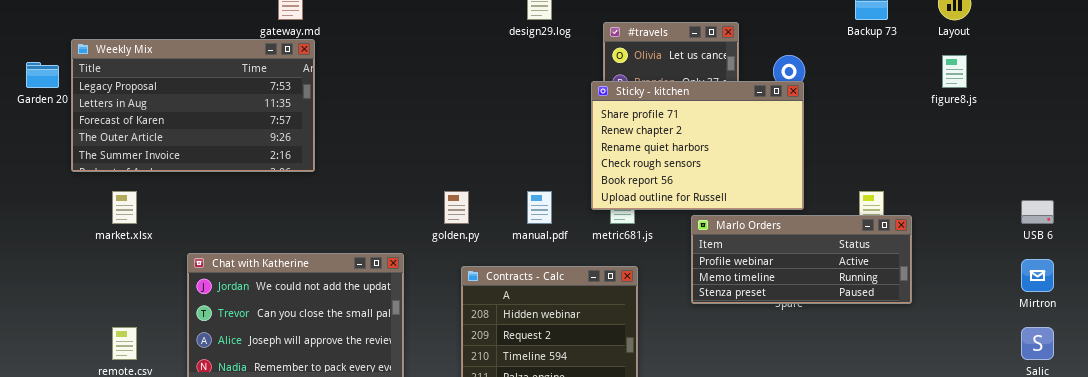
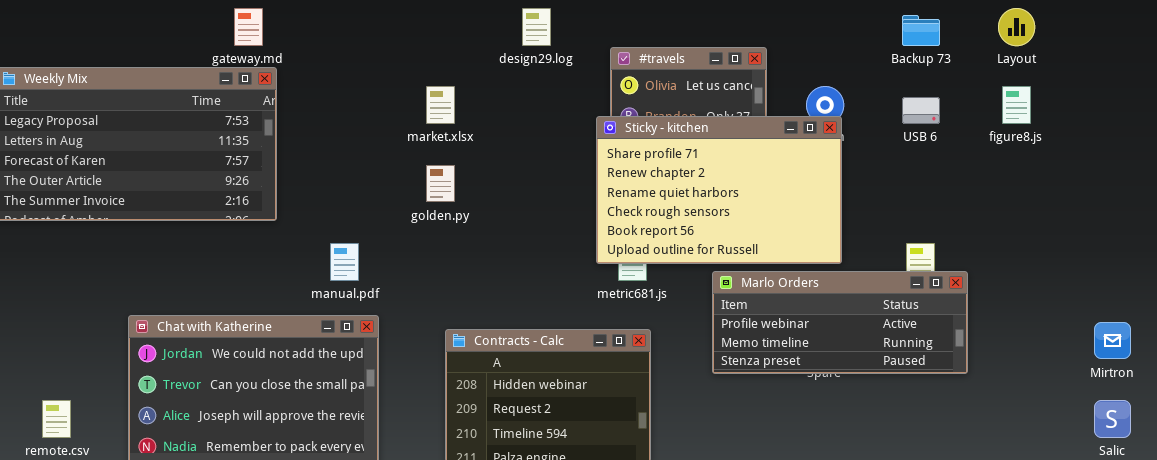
market.xlsx: [112,191,137,224] -> [426,86,455,124], moved
golden.py: [444,191,469,224] -> [426,165,455,202], moved
manual.pdf: [527,191,552,224] -> [330,243,359,281], moved
USB 6: [1021,200,1054,224] -> [902,97,940,124], moved

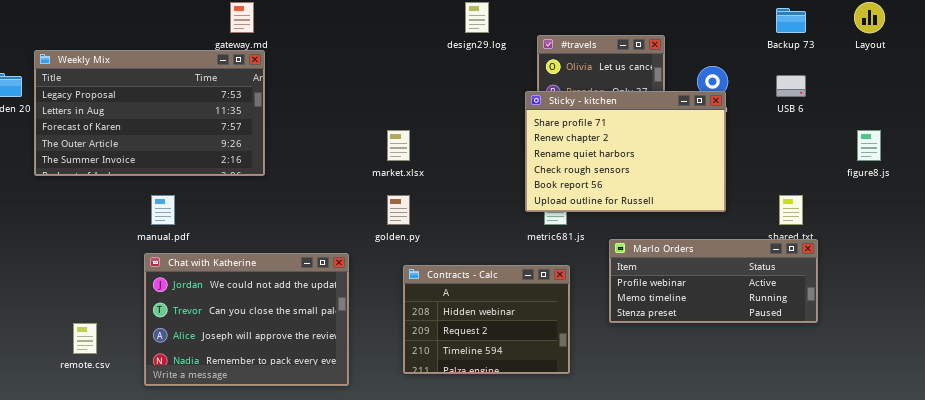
market.xlsx: [426,86,455,124] -> [387,130,410,161], moved
figure8.js: [1002,86,1031,124] -> [857,130,881,161], moved
golden.py: [426,165,455,202] -> [387,195,410,225], moved
manual.pdf: [330,243,359,281] -> [151,195,175,225], moved
Marlo Orders: [712,271,968,374] -> [609,239,818,323], moved

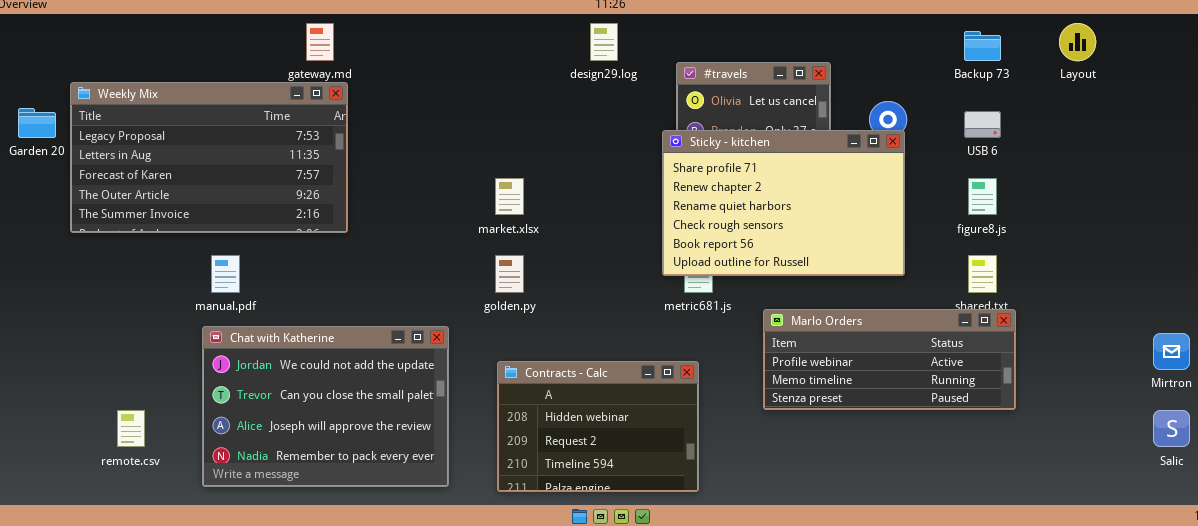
figure8.js: [857,130,881,161] -> [968,178,997,215], moved
Contracts - Calc: [403,265,570,374] -> [497,361,699,492], moved

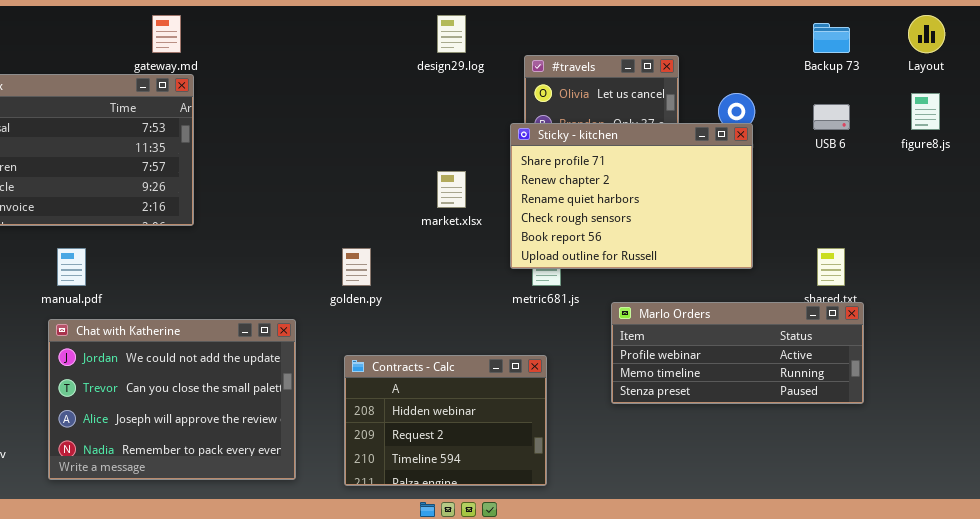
market.xlsx: [495,178,524,215] -> [437,171,466,208], moved
figure8.js: [968,178,997,215] -> [911,93,940,130], moved

